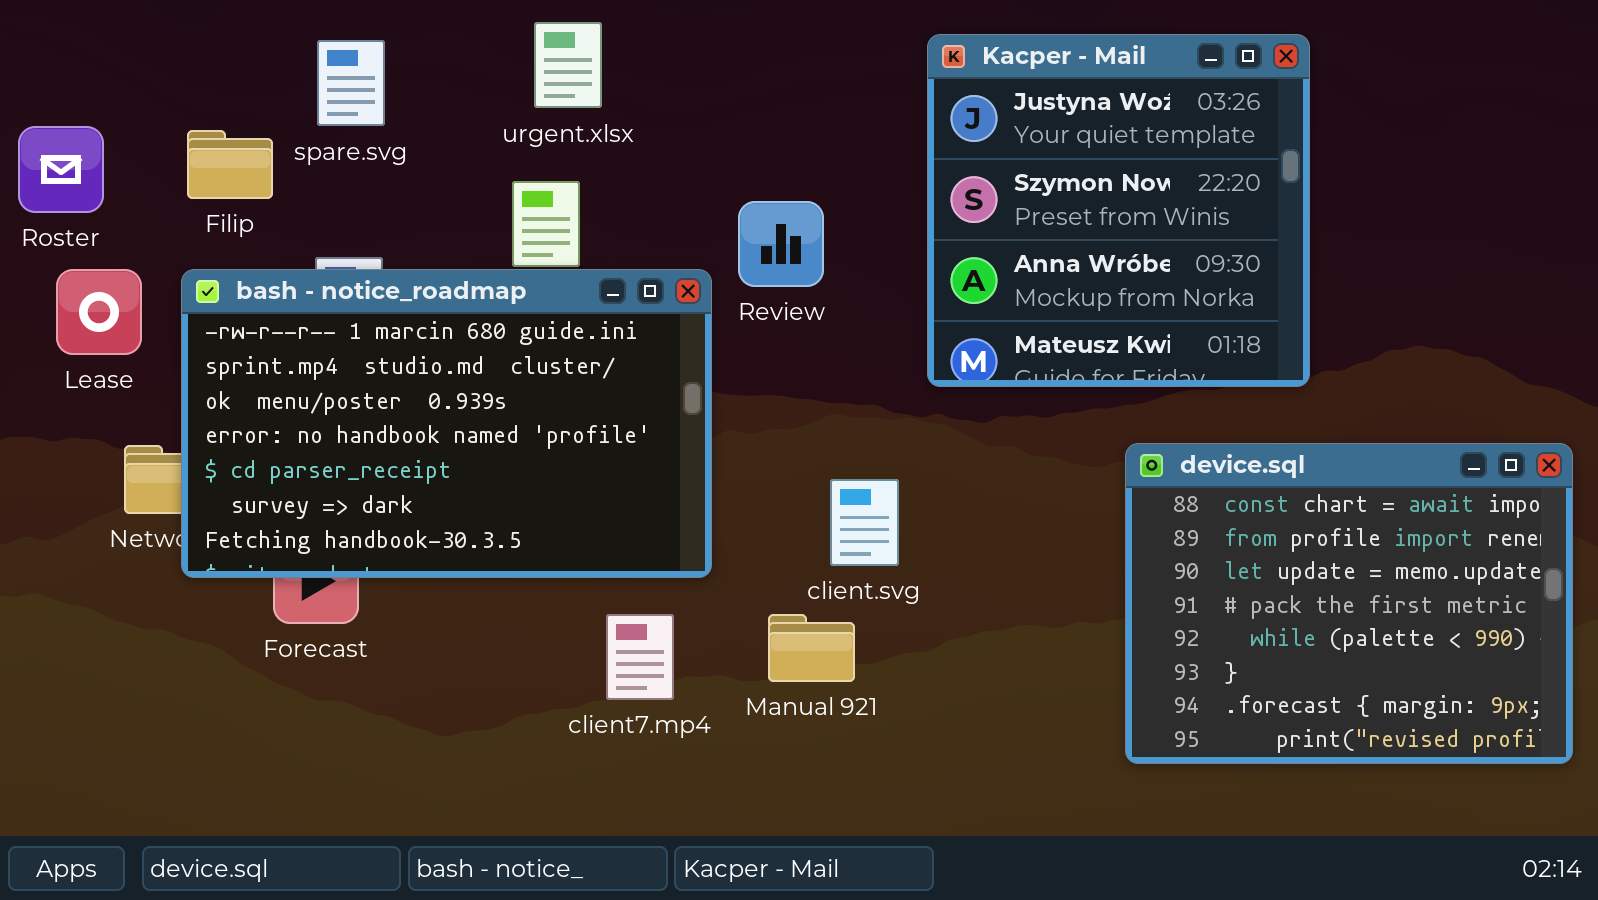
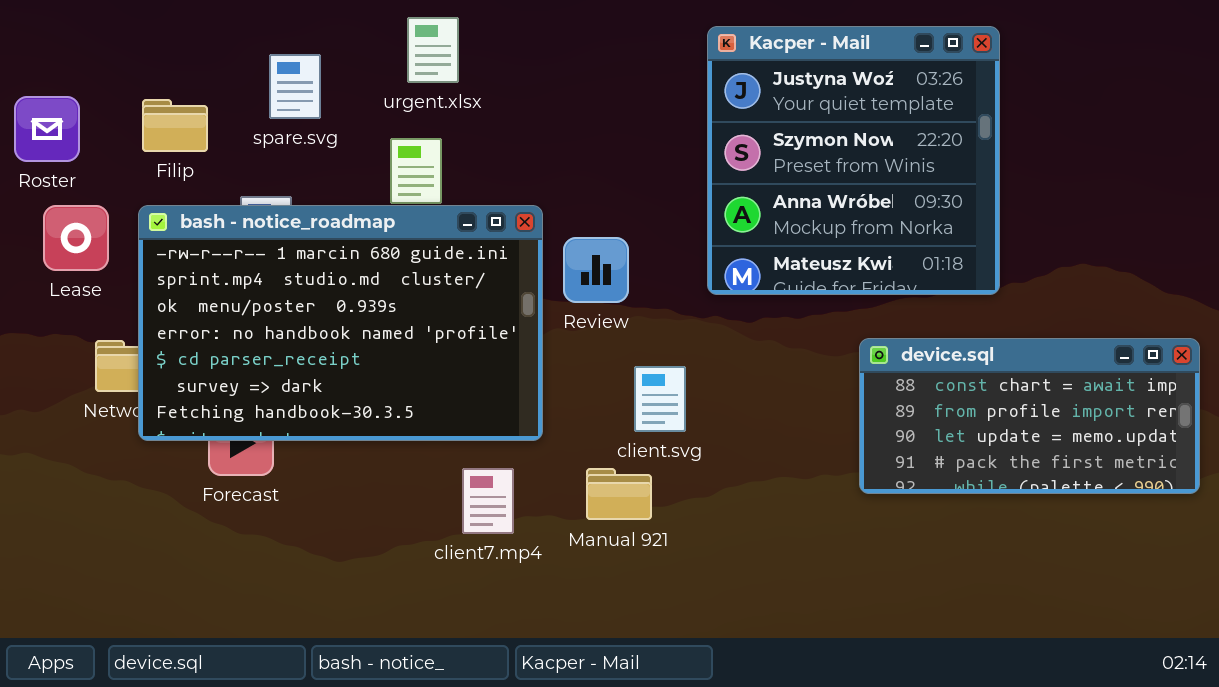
spare.svg: [317,40,385,126] -> [269,54,321,119], moved
Review: [738,201,824,287] -> [563,237,629,303], moved
device.sql: [1125,443,1573,764] -> [859,338,1200,494], resized

